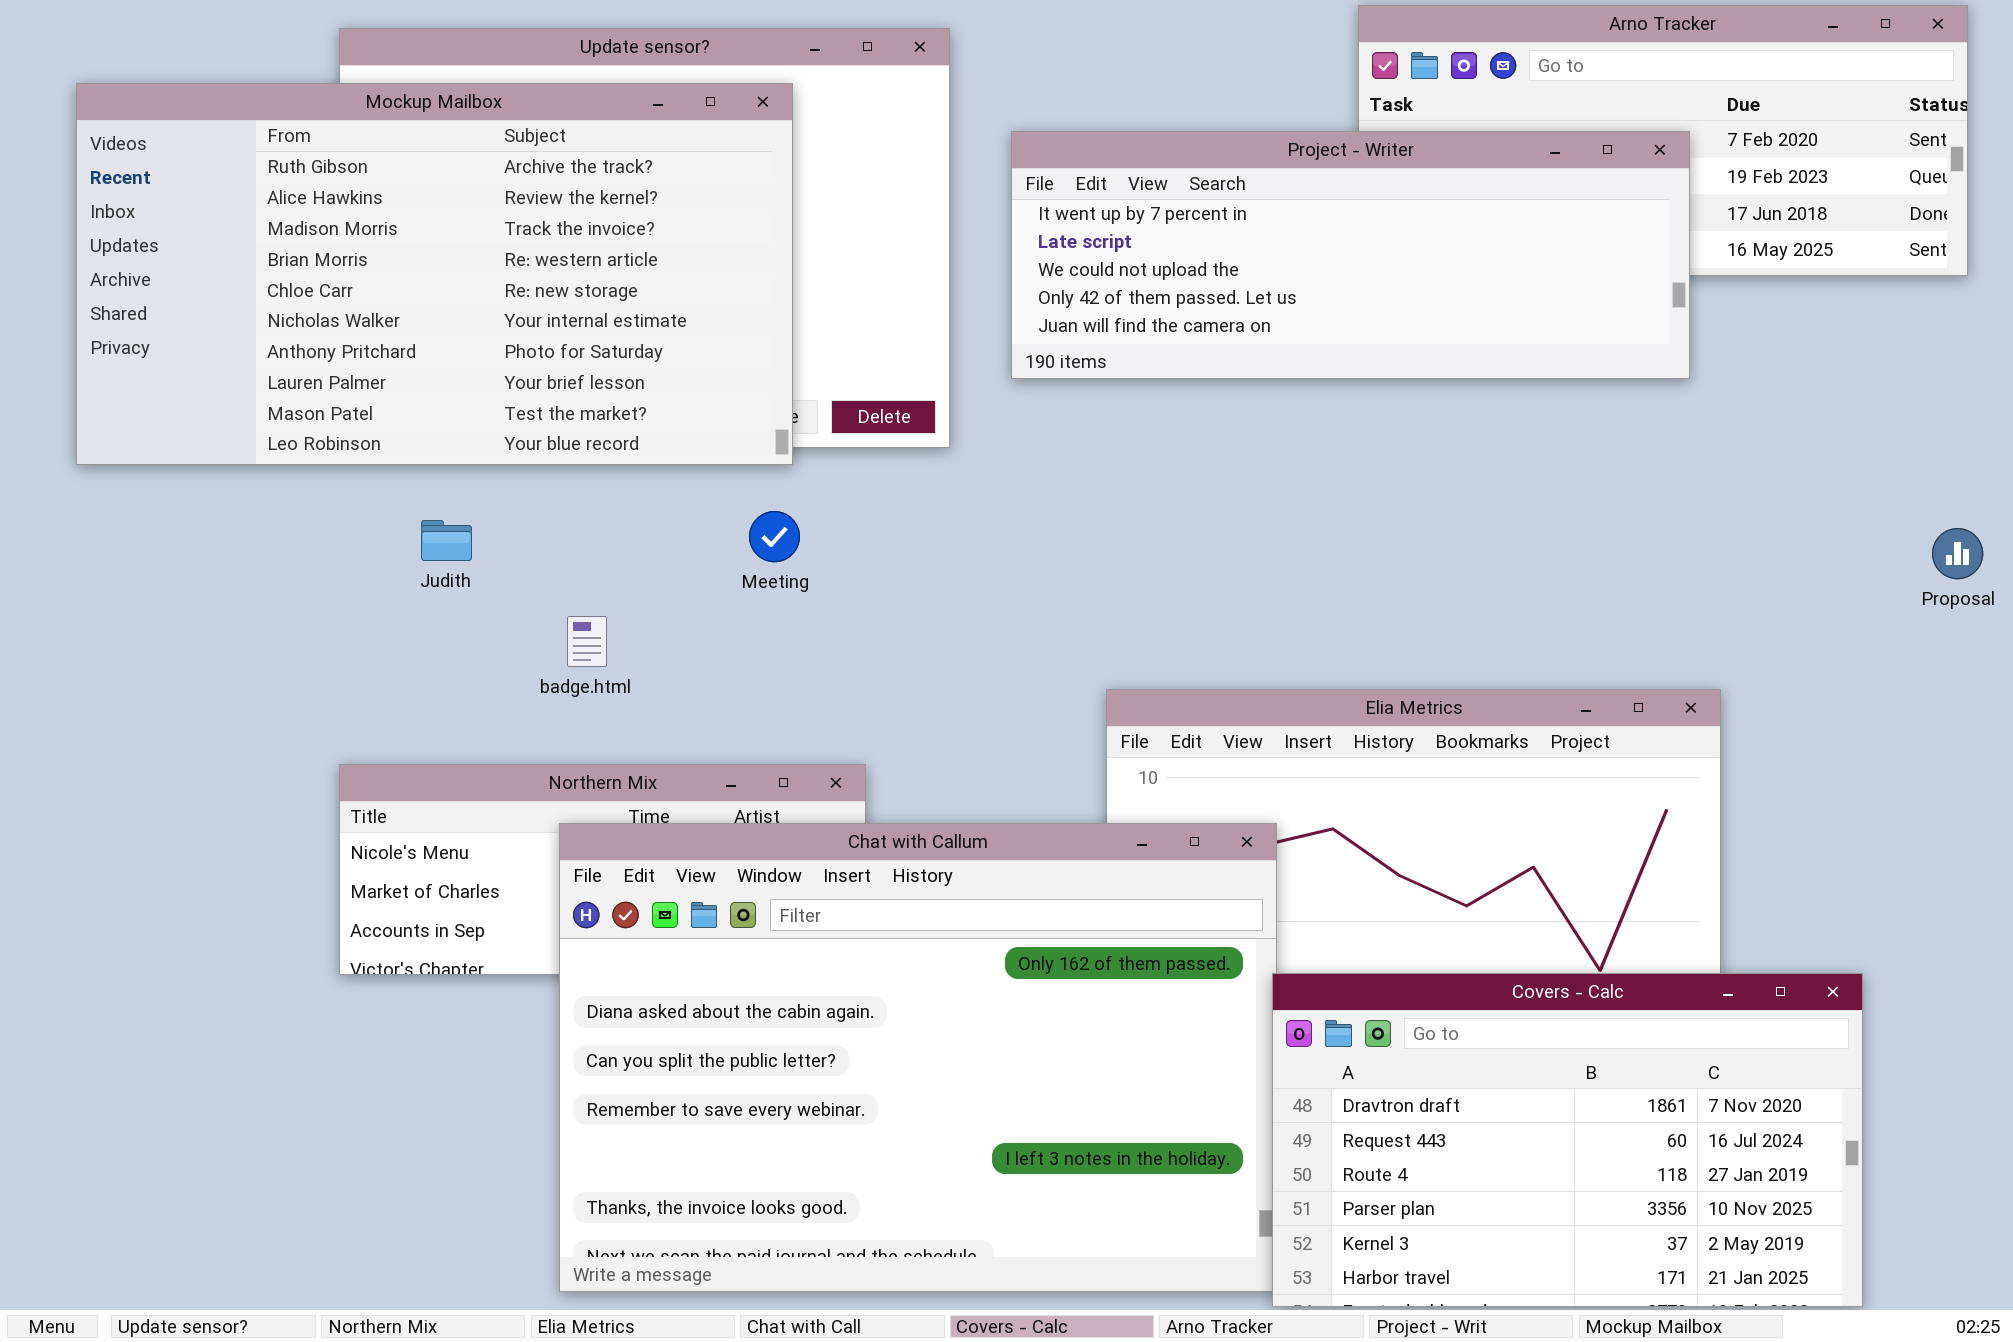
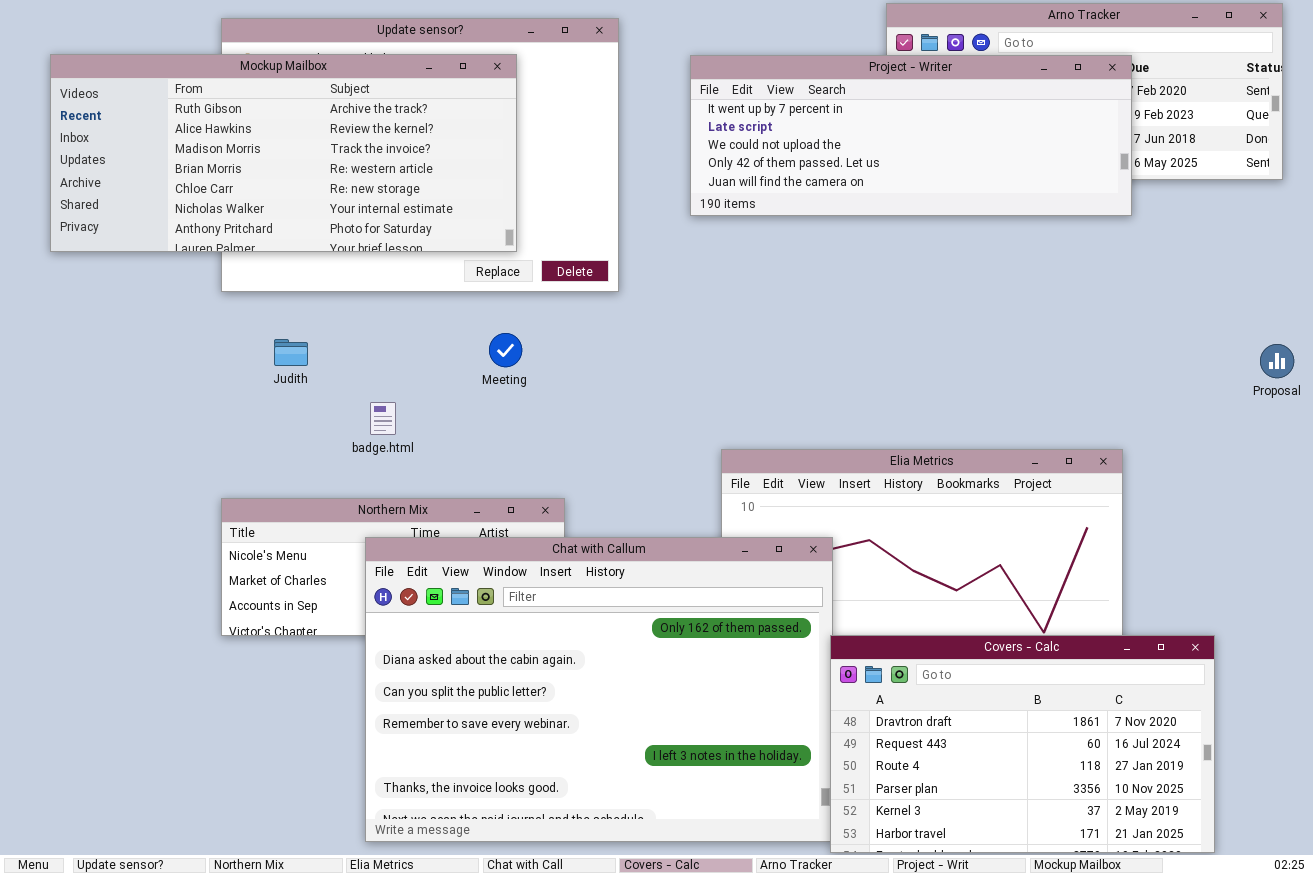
Mockup Mailbox: [76,83,793,465] -> [50,54,517,252], resized
Project - Writer: [1011,131,1690,379] -> [690,55,1132,216], moved

